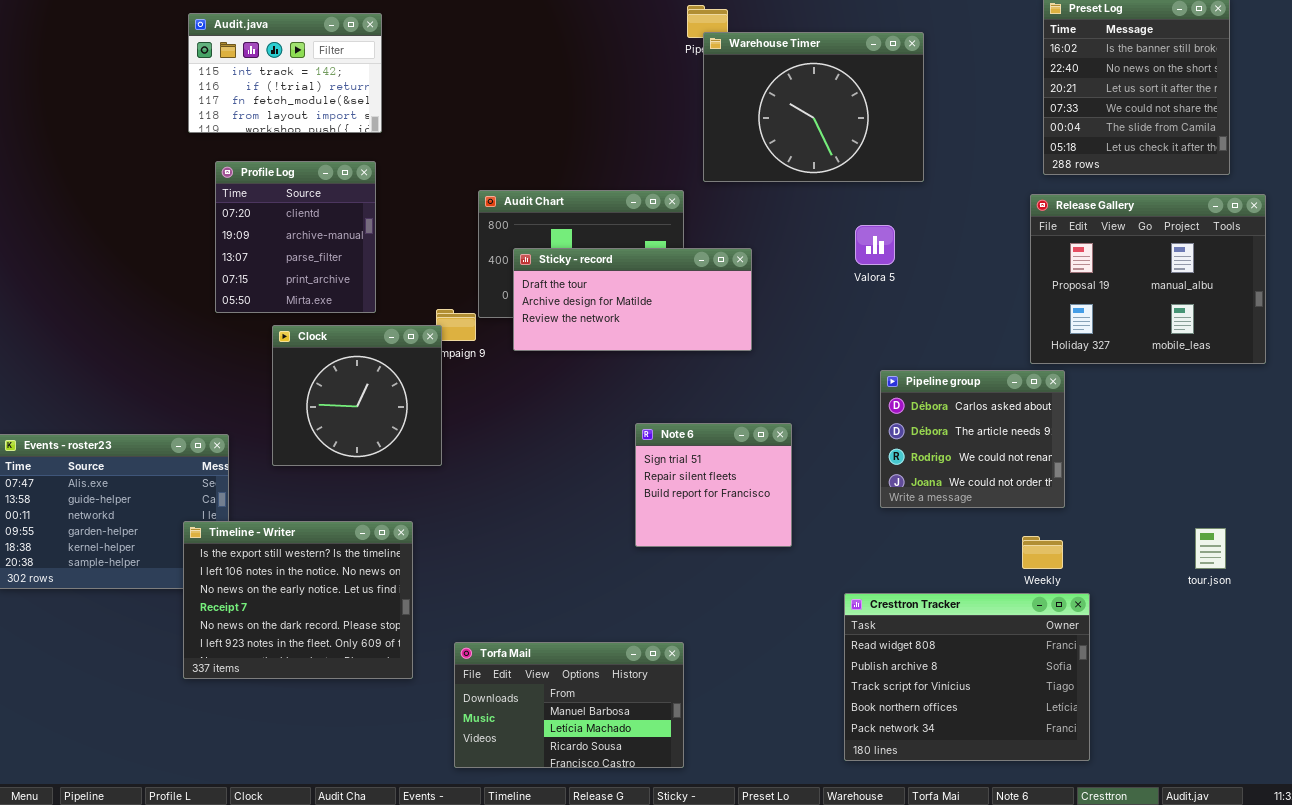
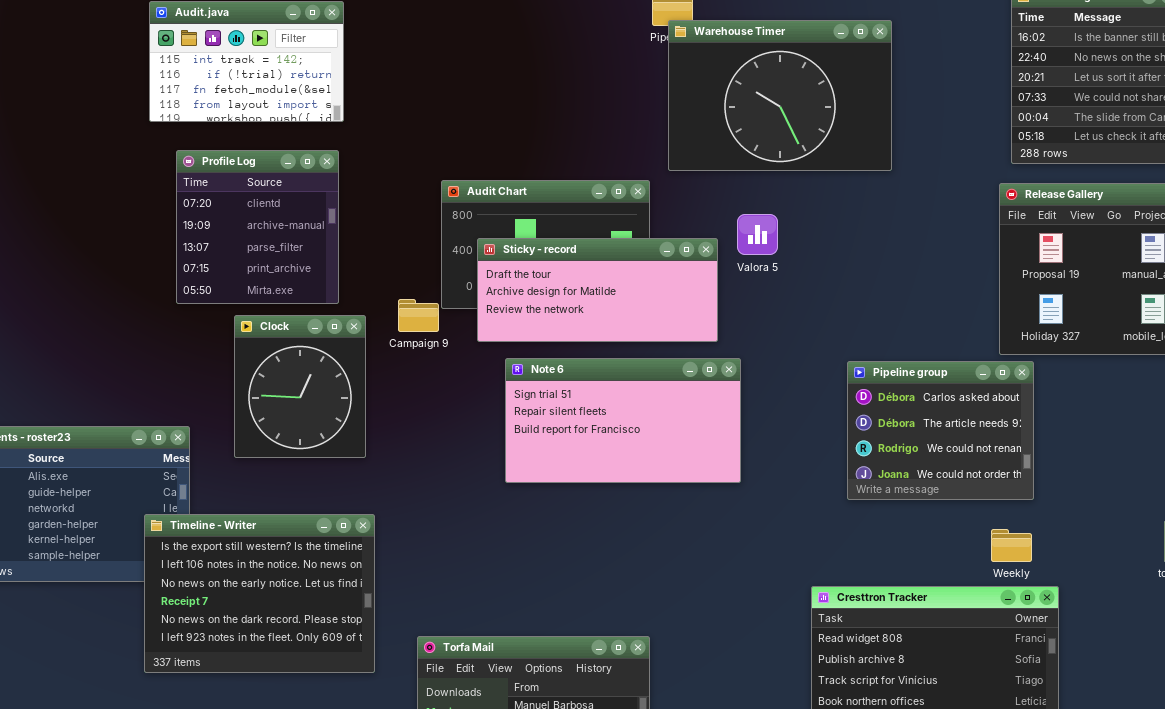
Valora 5: [855,225,895,265] -> [737,214,778,255], moved
Clock: [272,325,442,466] -> [234,315,366,458], resized
Note 6: [635,423,792,547] -> [505,358,741,483], moved, resized

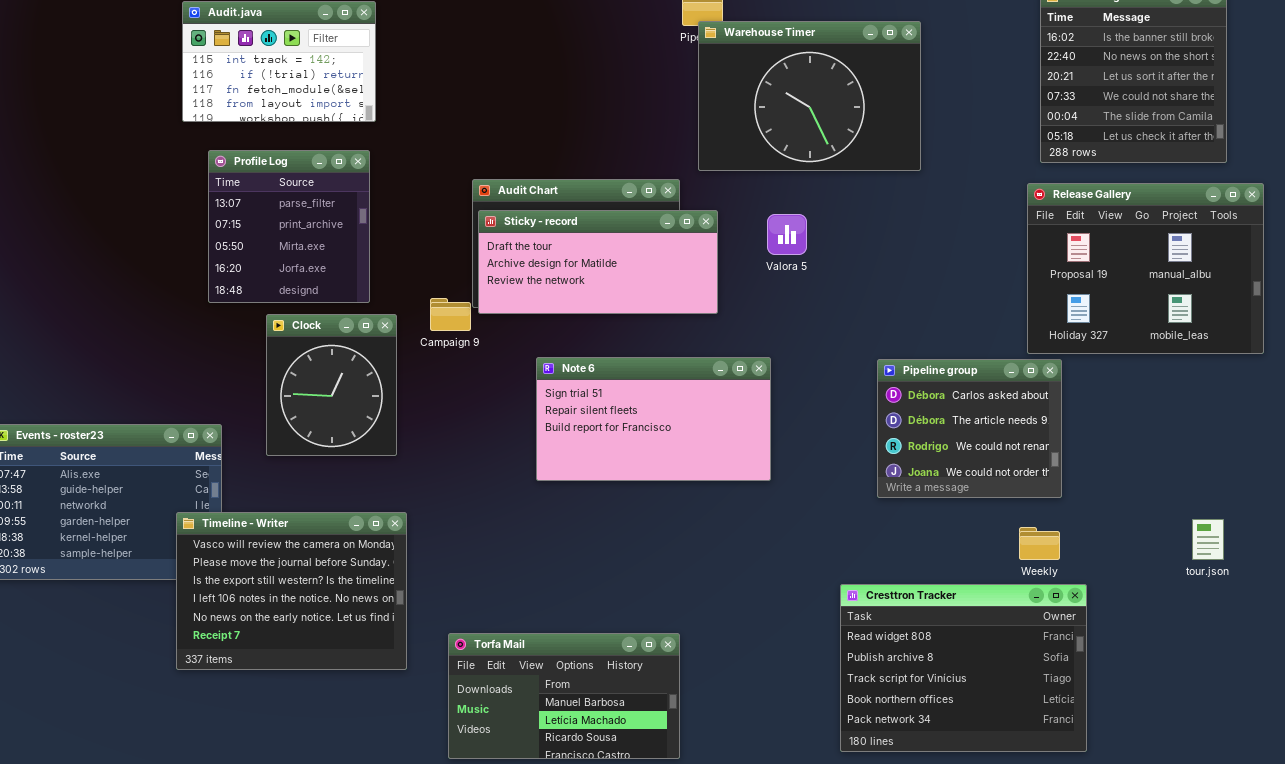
Profile Log: [176,150,339,304] -> [208,150,370,303], scrolled down 2 rows
Sticky - record: [477,238,718,342] -> [478,210,718,314], moved
Timeline - Writer: [144,514,375,673] -> [176,512,407,670], scrolled up 2 rows

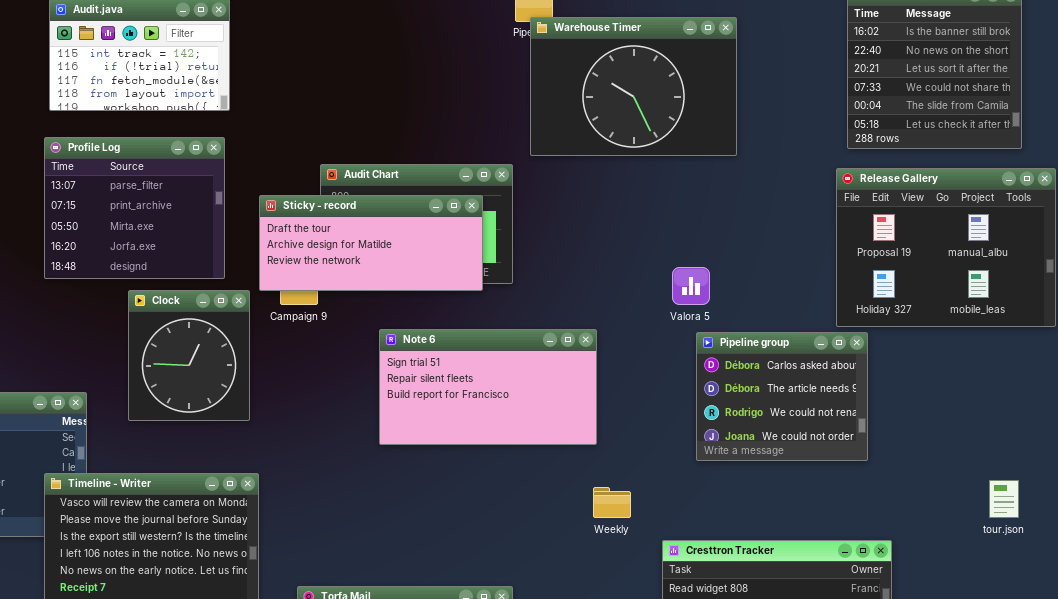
Profile Log: [208,150,370,303] -> [44,137,225,279], resized
Sticky - record: [478,210,718,314] -> [259,195,483,291], moved
Valora 5: [767,214,807,255] -> [672,267,710,305], moved
Weekly: [1019,527,1060,560] -> [593,487,631,518], moved

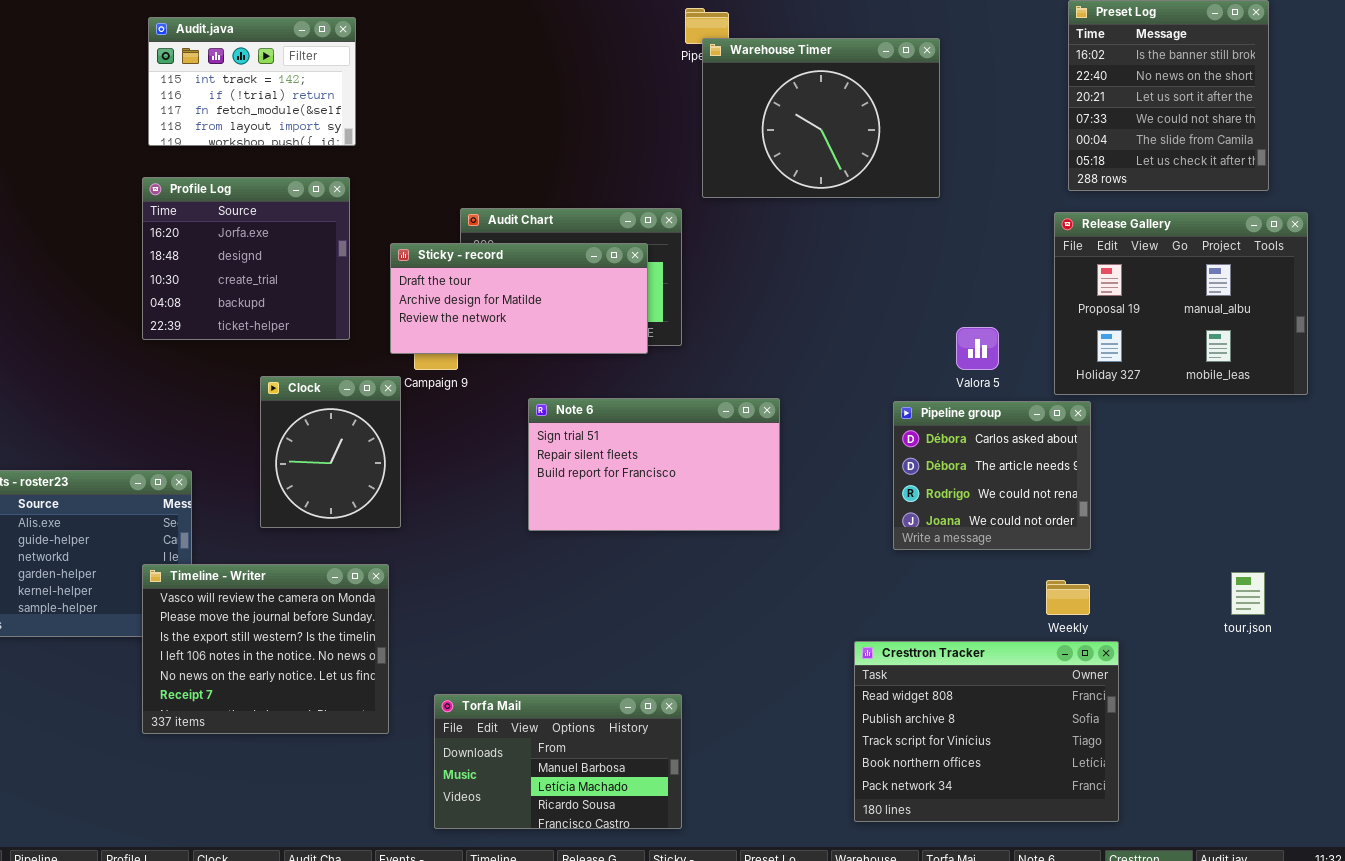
Profile Log: [44,137,225,279] -> [142,177,350,340], scrolled down 3 rows
Valora 5: [672,267,710,305] -> [956,327,999,370], moved
Clock: [128,290,250,421] -> [260,376,401,528], moved
Weekly: [593,487,631,518] -> [1046,580,1090,615], moved

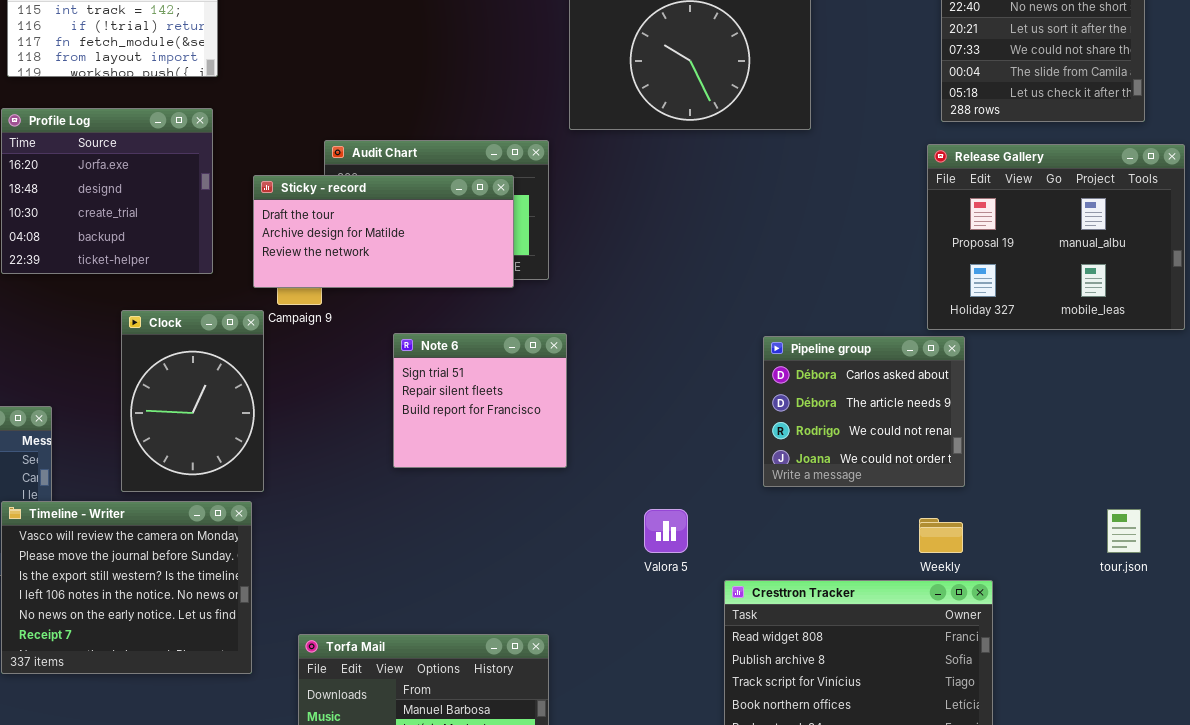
Valora 5: [956,327,999,370] -> [644,509,688,553], moved
Clock: [260,376,401,528] -> [121,310,264,492], resized
Note 6: [528,398,780,531] -> [393,333,567,468], resized

